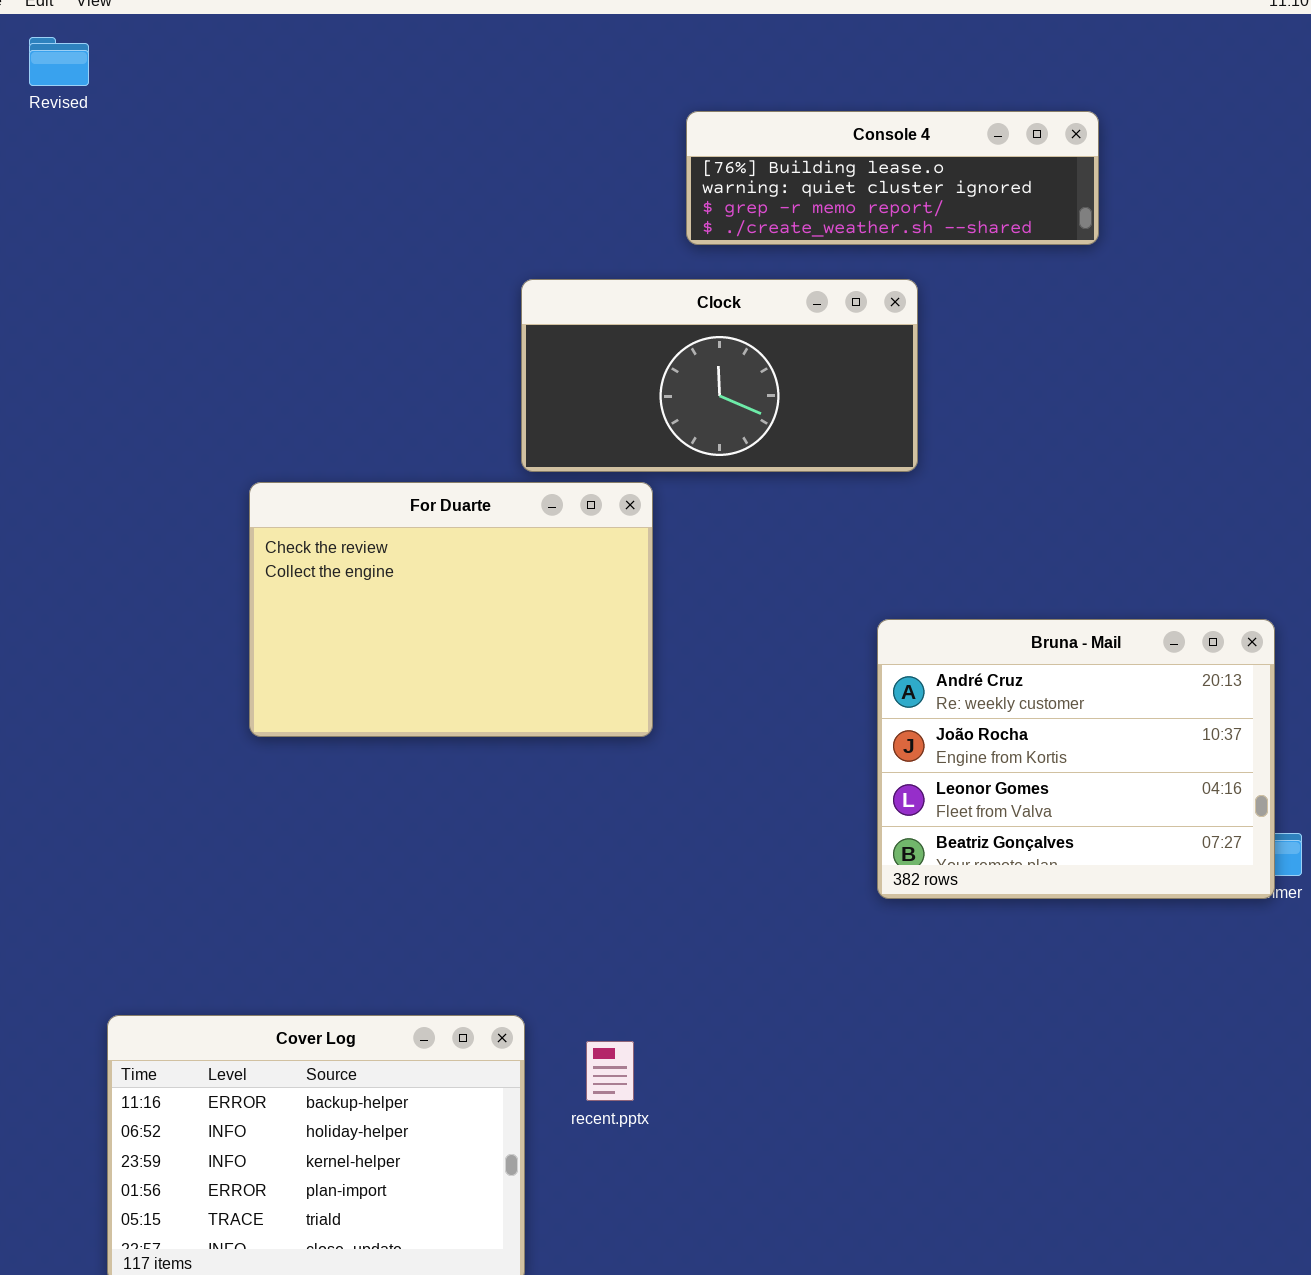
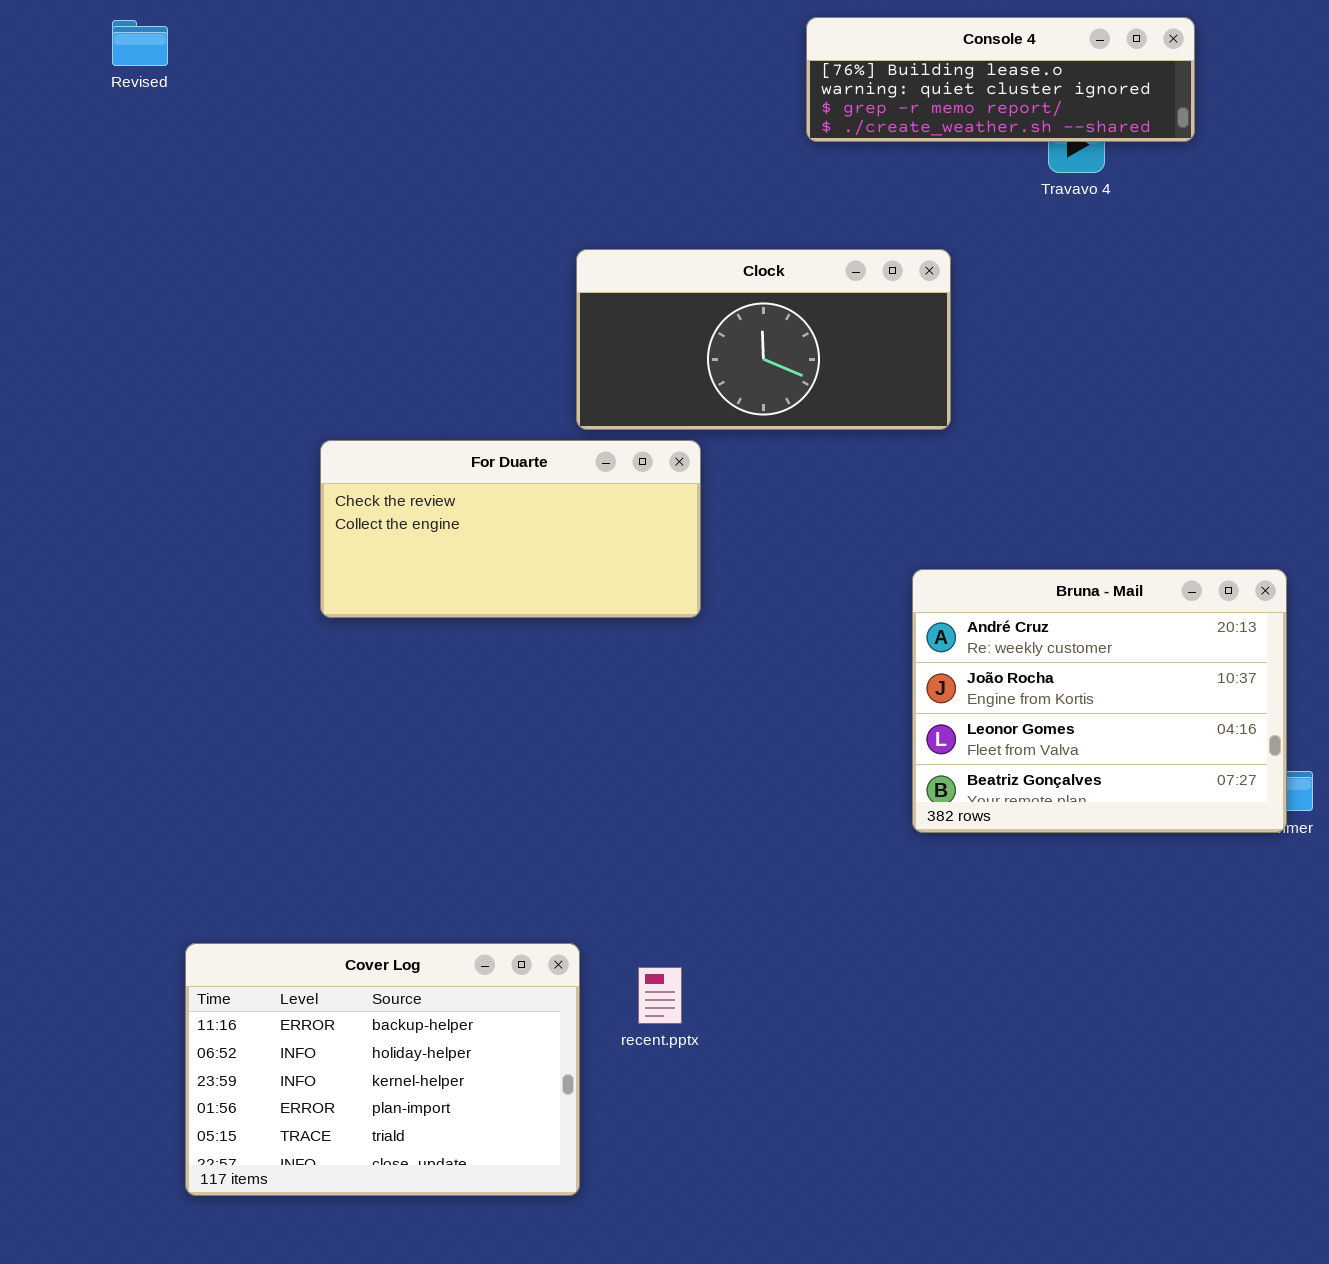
Console 4: [686,111,1099,245] -> [806,17,1195,142], moved
For Duarte: [249,482,653,737] -> [320,440,701,618], resized

